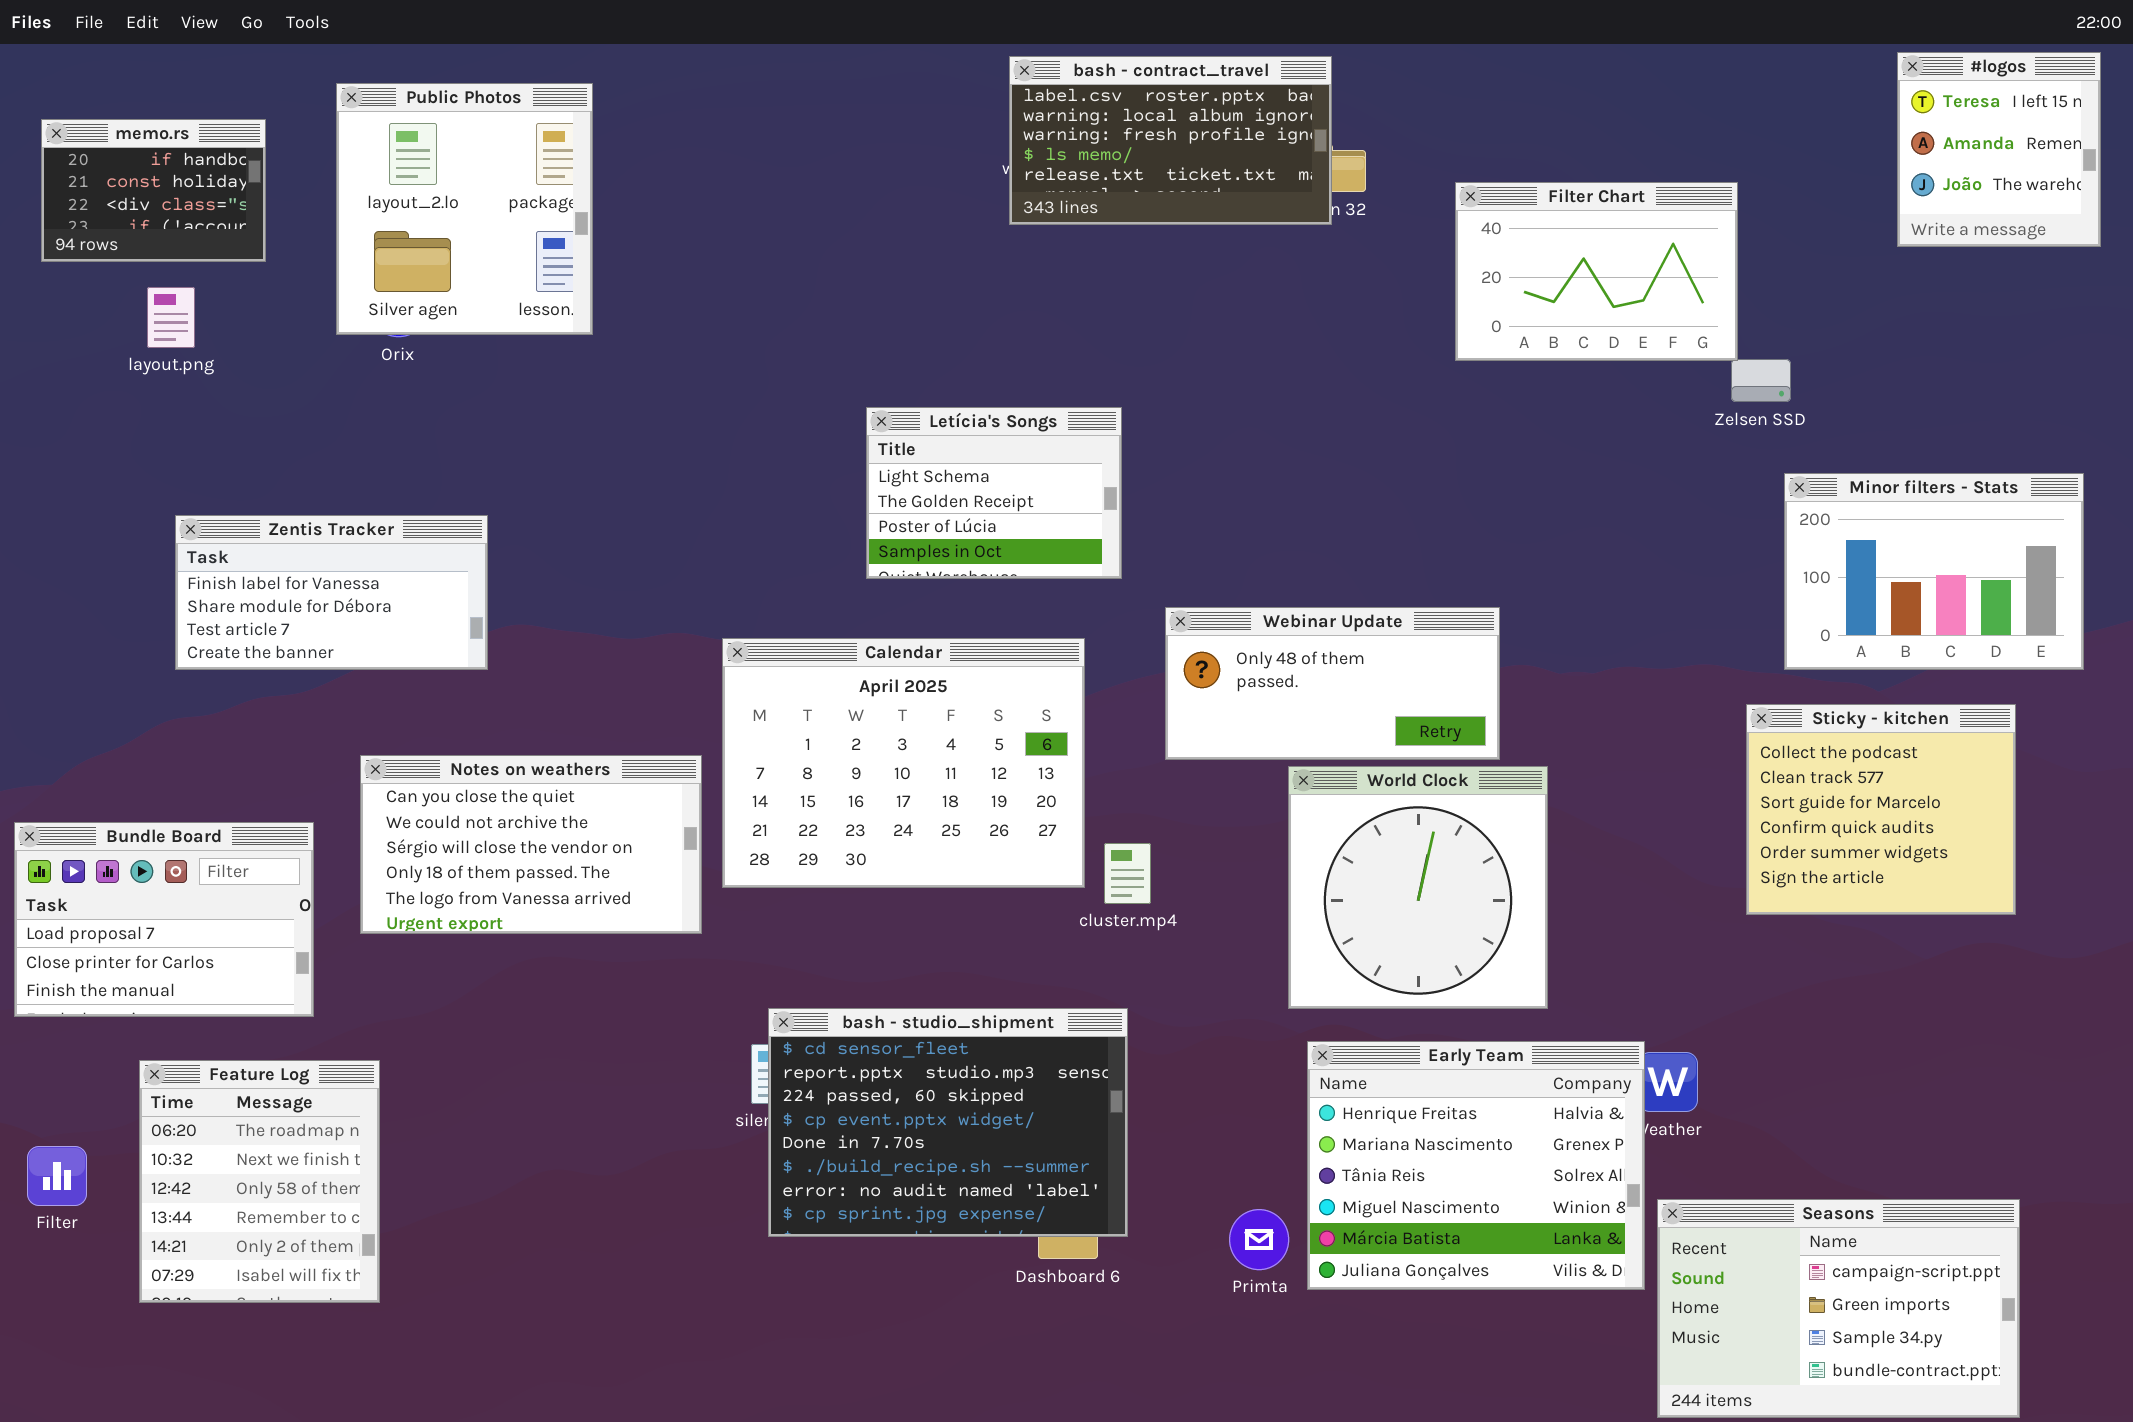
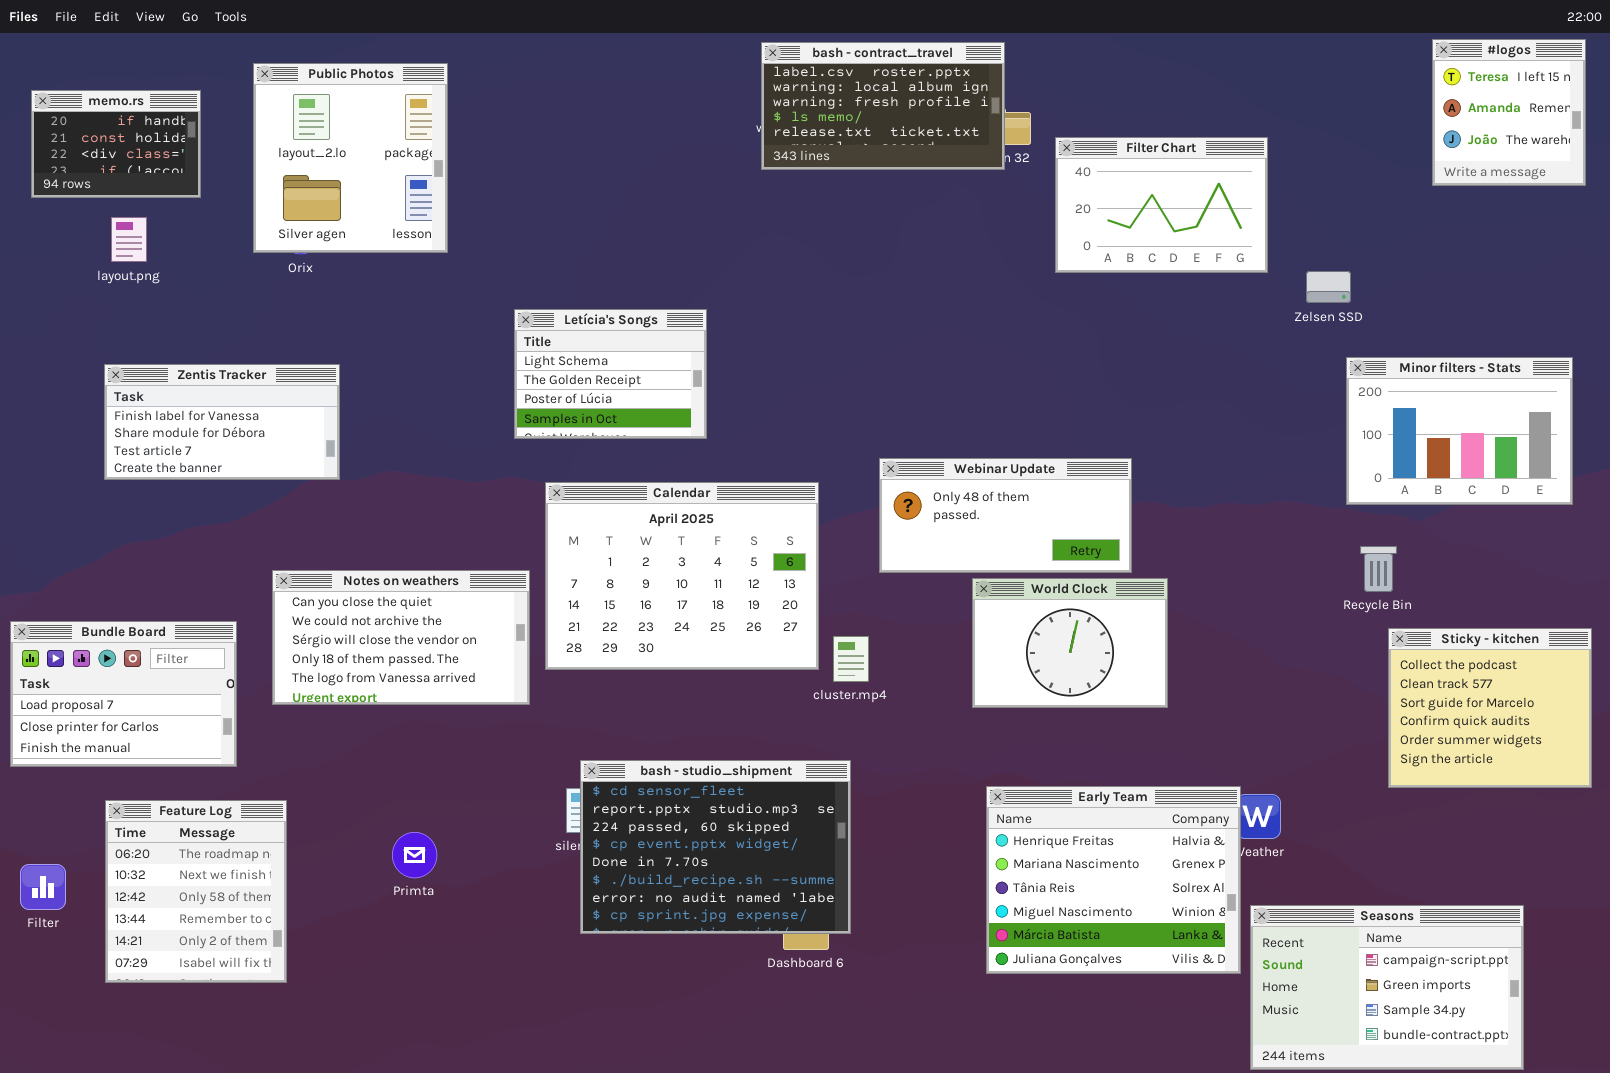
Filter Chart: [1455,182,1738,361] -> [1055,137,1268,273], moved
Letícia's Songs: [866,407,1122,579] -> [514,309,707,439], moved
Zentis Tracker: [175,515,488,670] -> [104,364,340,480], moved
Sticky - kitchen: [1746,704,2016,915] -> [1388,628,1592,788], moved
World Clock: [1288,766,1548,1009] -> [972,578,1168,708], resized
Primta: [1229,1209,1289,1270] -> [392,832,437,878], moved

